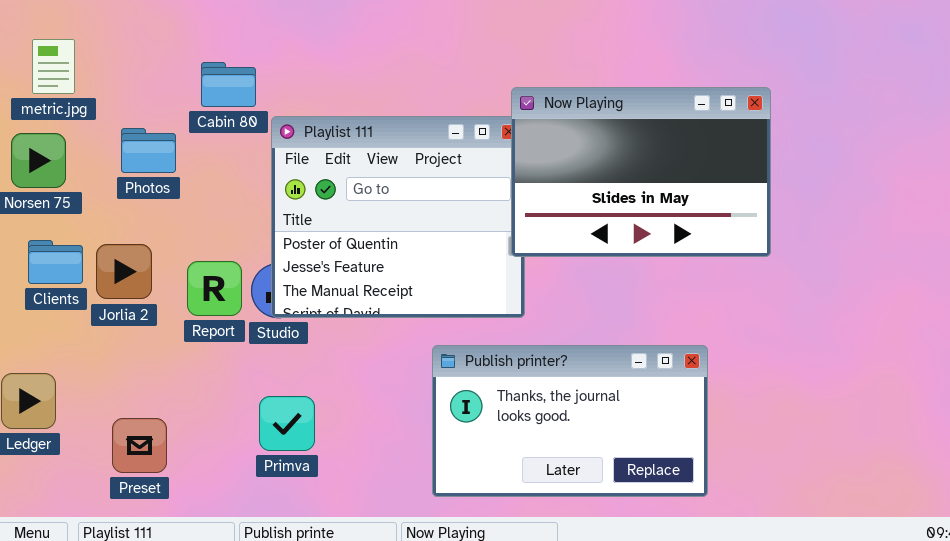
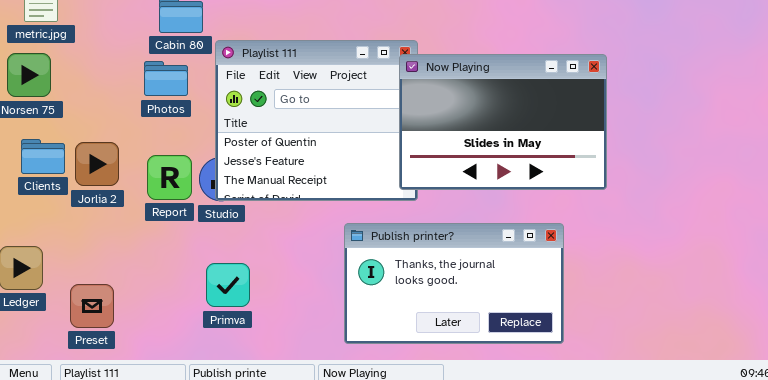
Now Playing: [511,87,771,257] -> [399,54,607,190], moved
Photos: [121,128,176,173] -> [144,61,188,96], moved
Preset: [112,418,167,473] -> [70,284,114,328], moved

